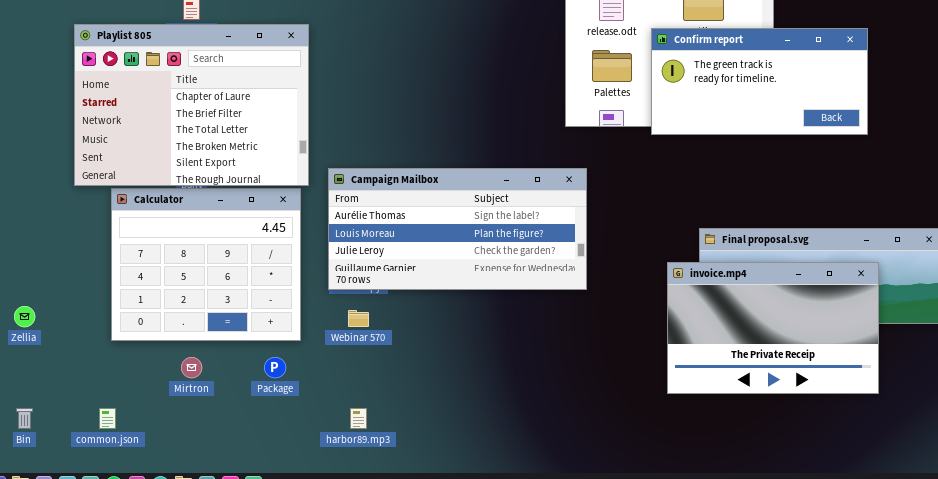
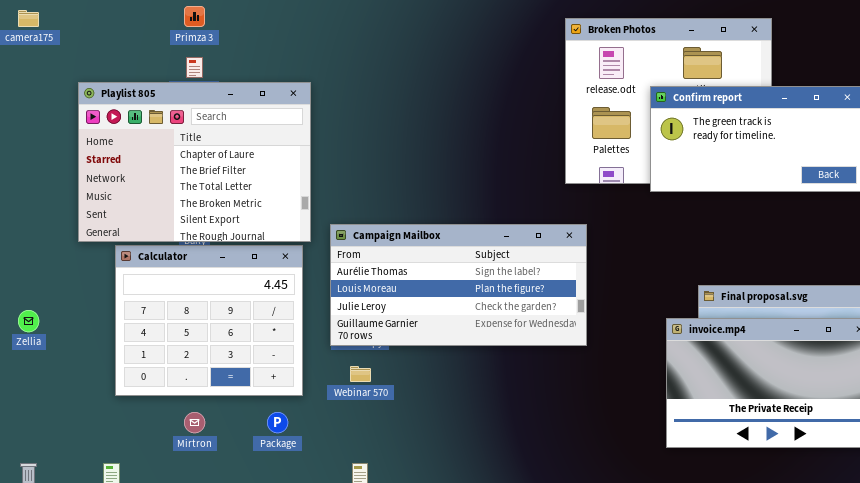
Zellia: [14,306,35,327] -> [18,310,39,332], moved

